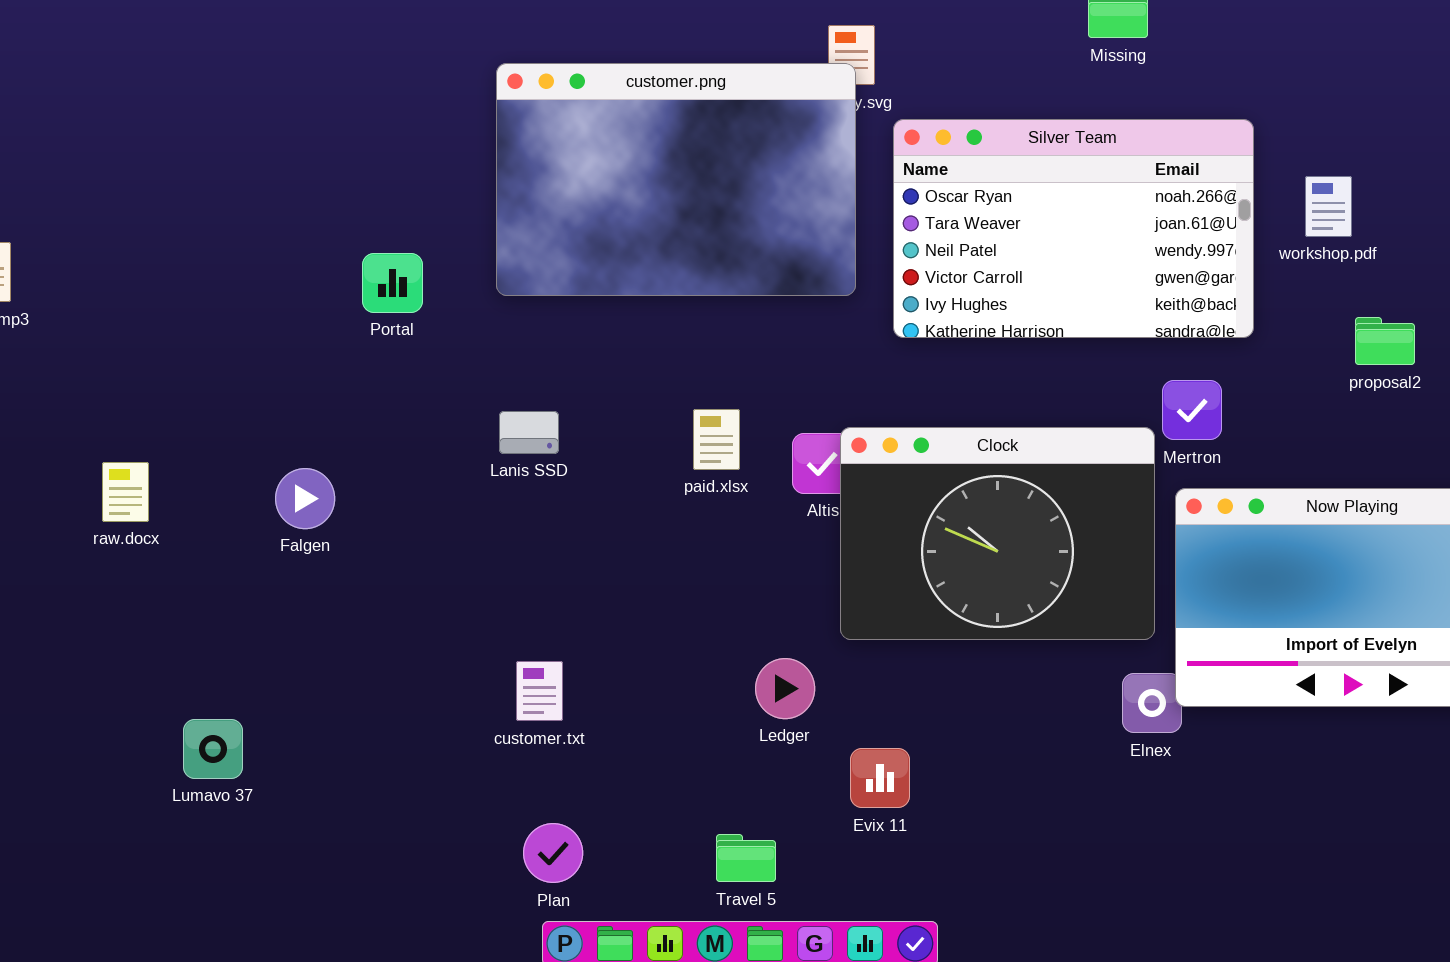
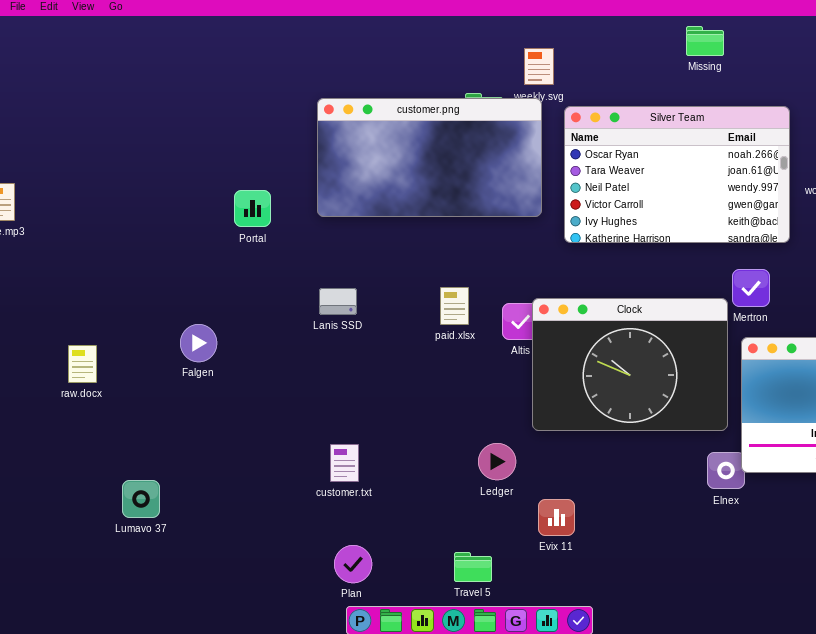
customer.png: [496,63,856,296] -> [317,98,542,217], resized
raw.docx: [102,462,149,522] -> [68,345,97,383], moved

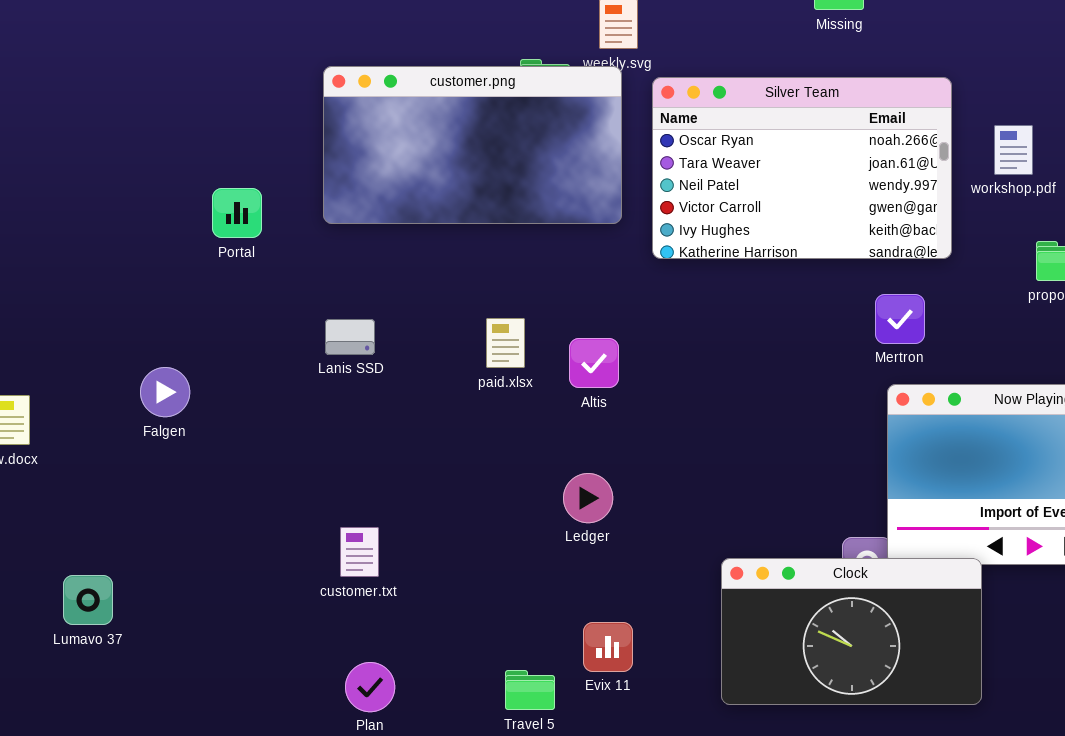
Clock: [532,298,728,431] -> [721,558,982,705], moved, resized
Ledger: [478,443,516,480] -> [563,473,613,523], moved
Evix 11: [538,499,575,536] -> [583,622,633,672], moved

